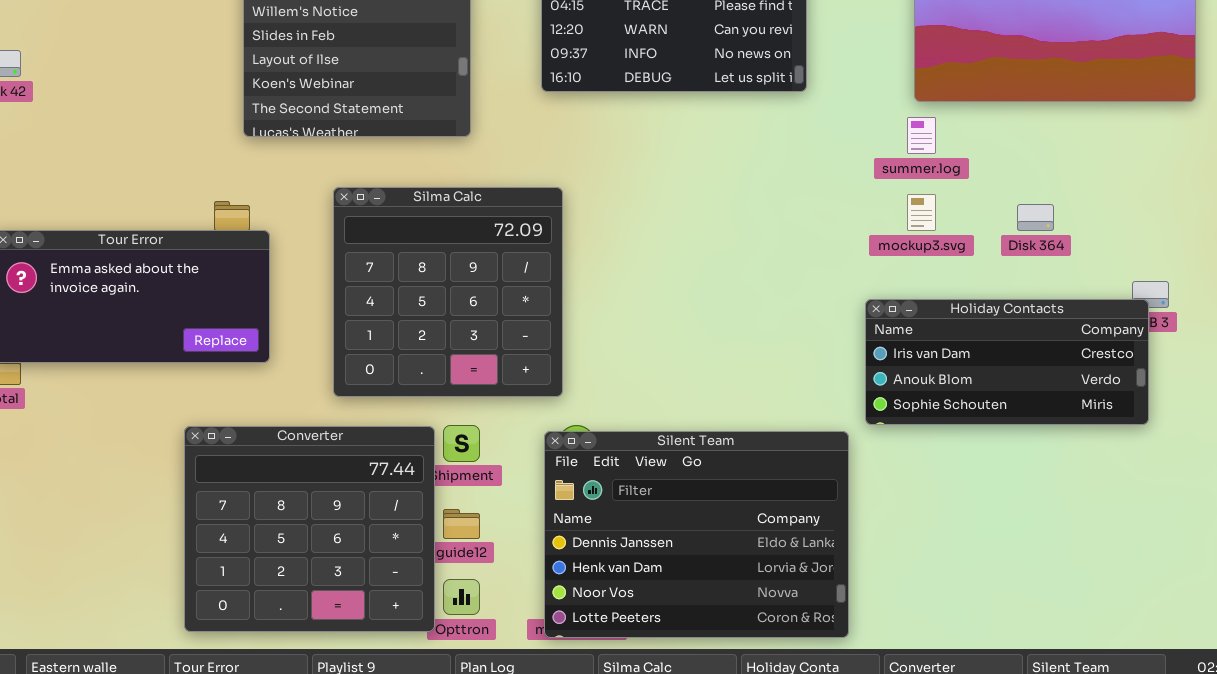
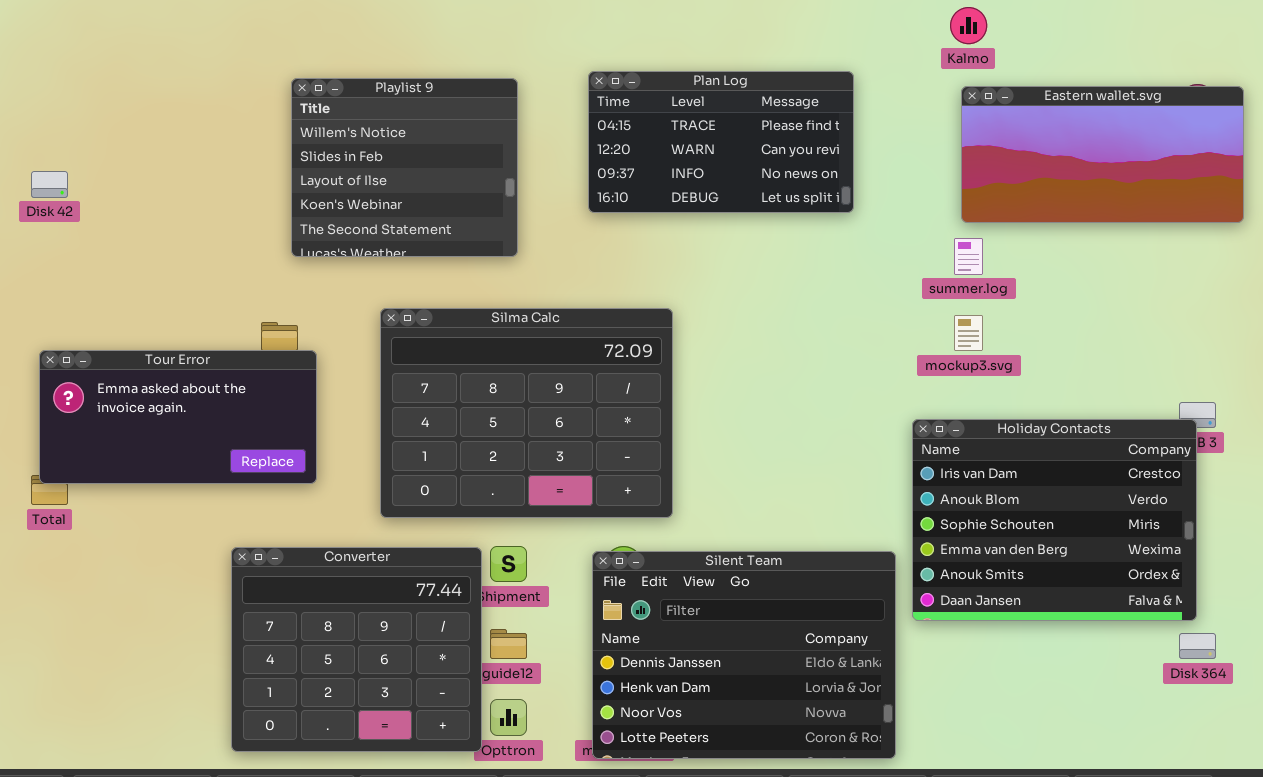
Silma Calc: [333,187,563,397] -> [380,308,673,518], resized
Disk 364: [1017,204,1054,231] -> [1179,633,1216,659], moved
Holiday Contacts: [865,299,1149,425] -> [912,419,1197,621], resized

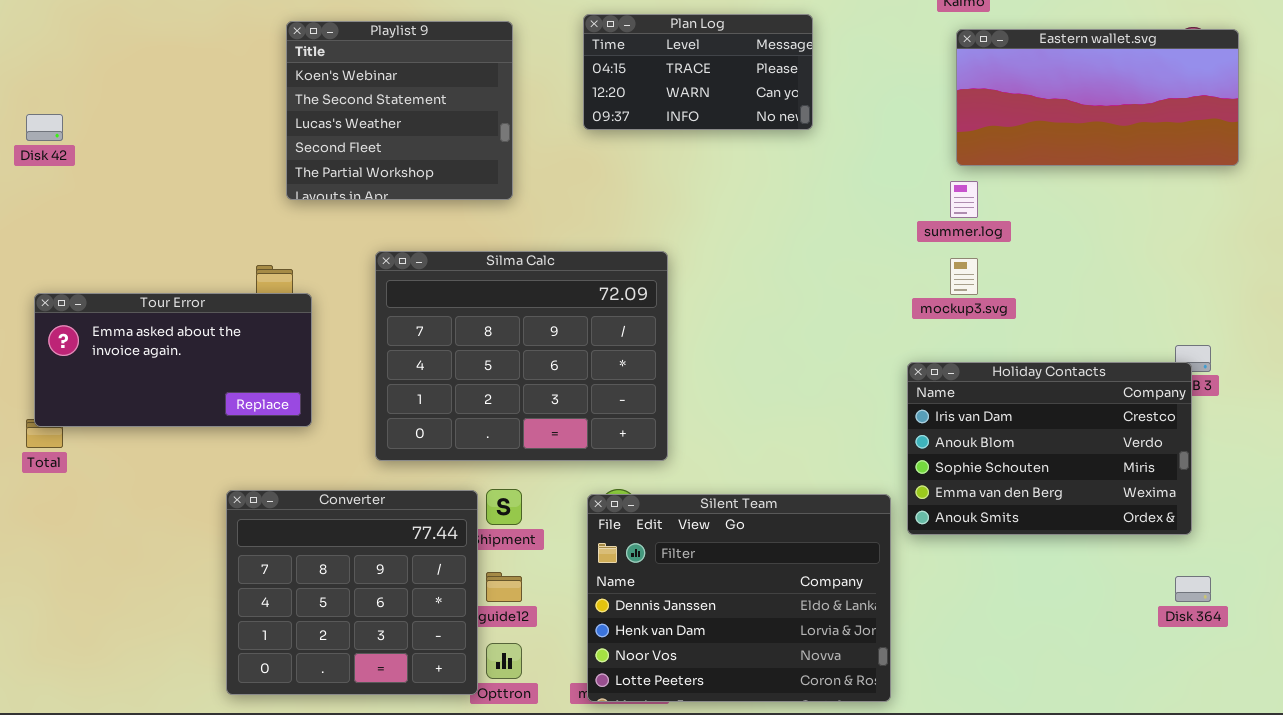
Plan Log: [588,71,854,213] -> [583,14,813,130], resized
Playlist 9: [291,78,518,257] -> [286,21,513,200], scrolled down 3 rows
Holiday Contacts: [912,419,1197,621] -> [907,362,1192,535], resized

